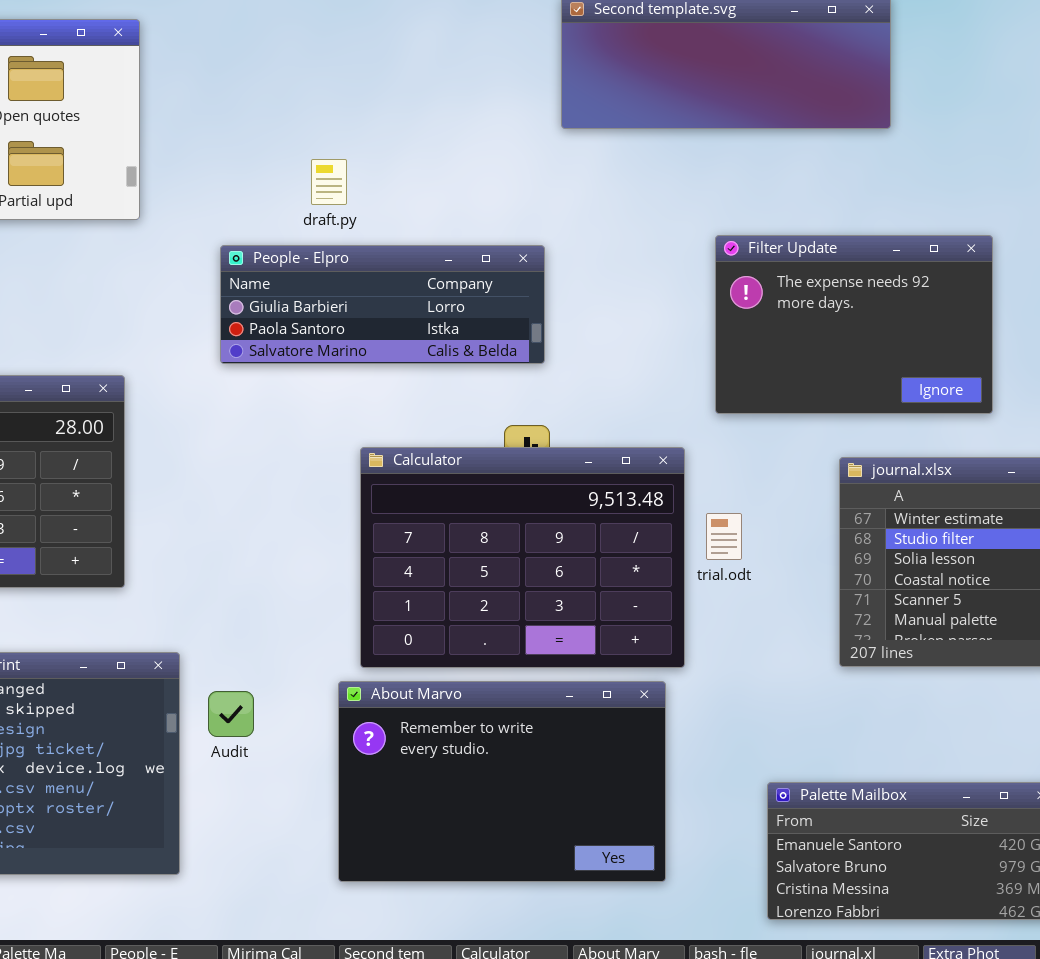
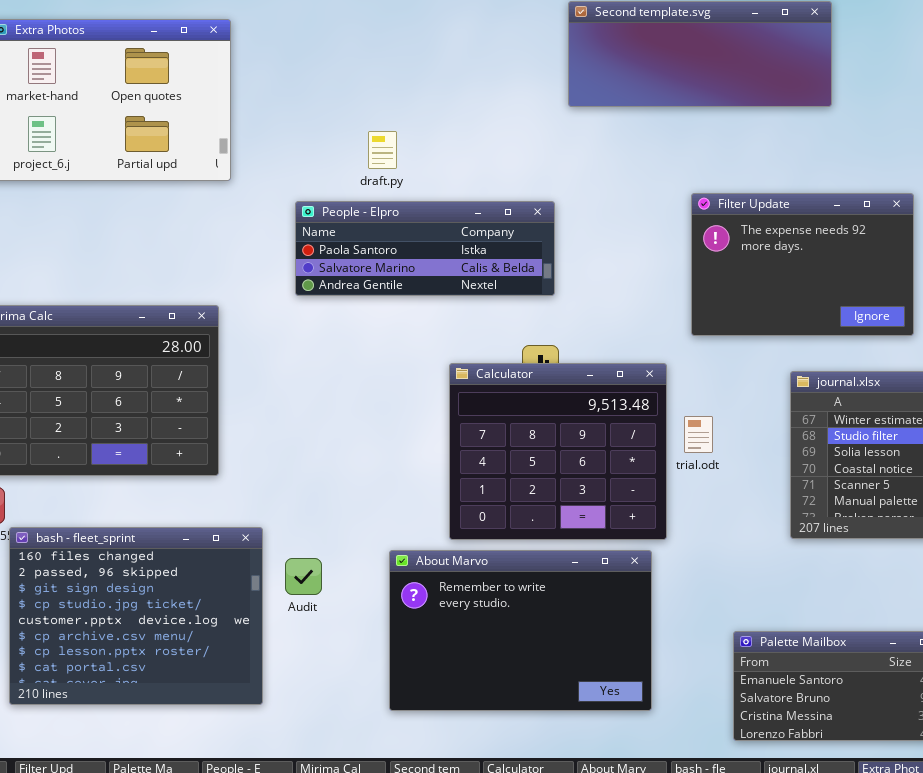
People - Elpro: [220,245,545,364] -> [295,201,555,296], scrolled down 1 row
Calculator: [360,447,685,668] -> [449,363,667,540], resized

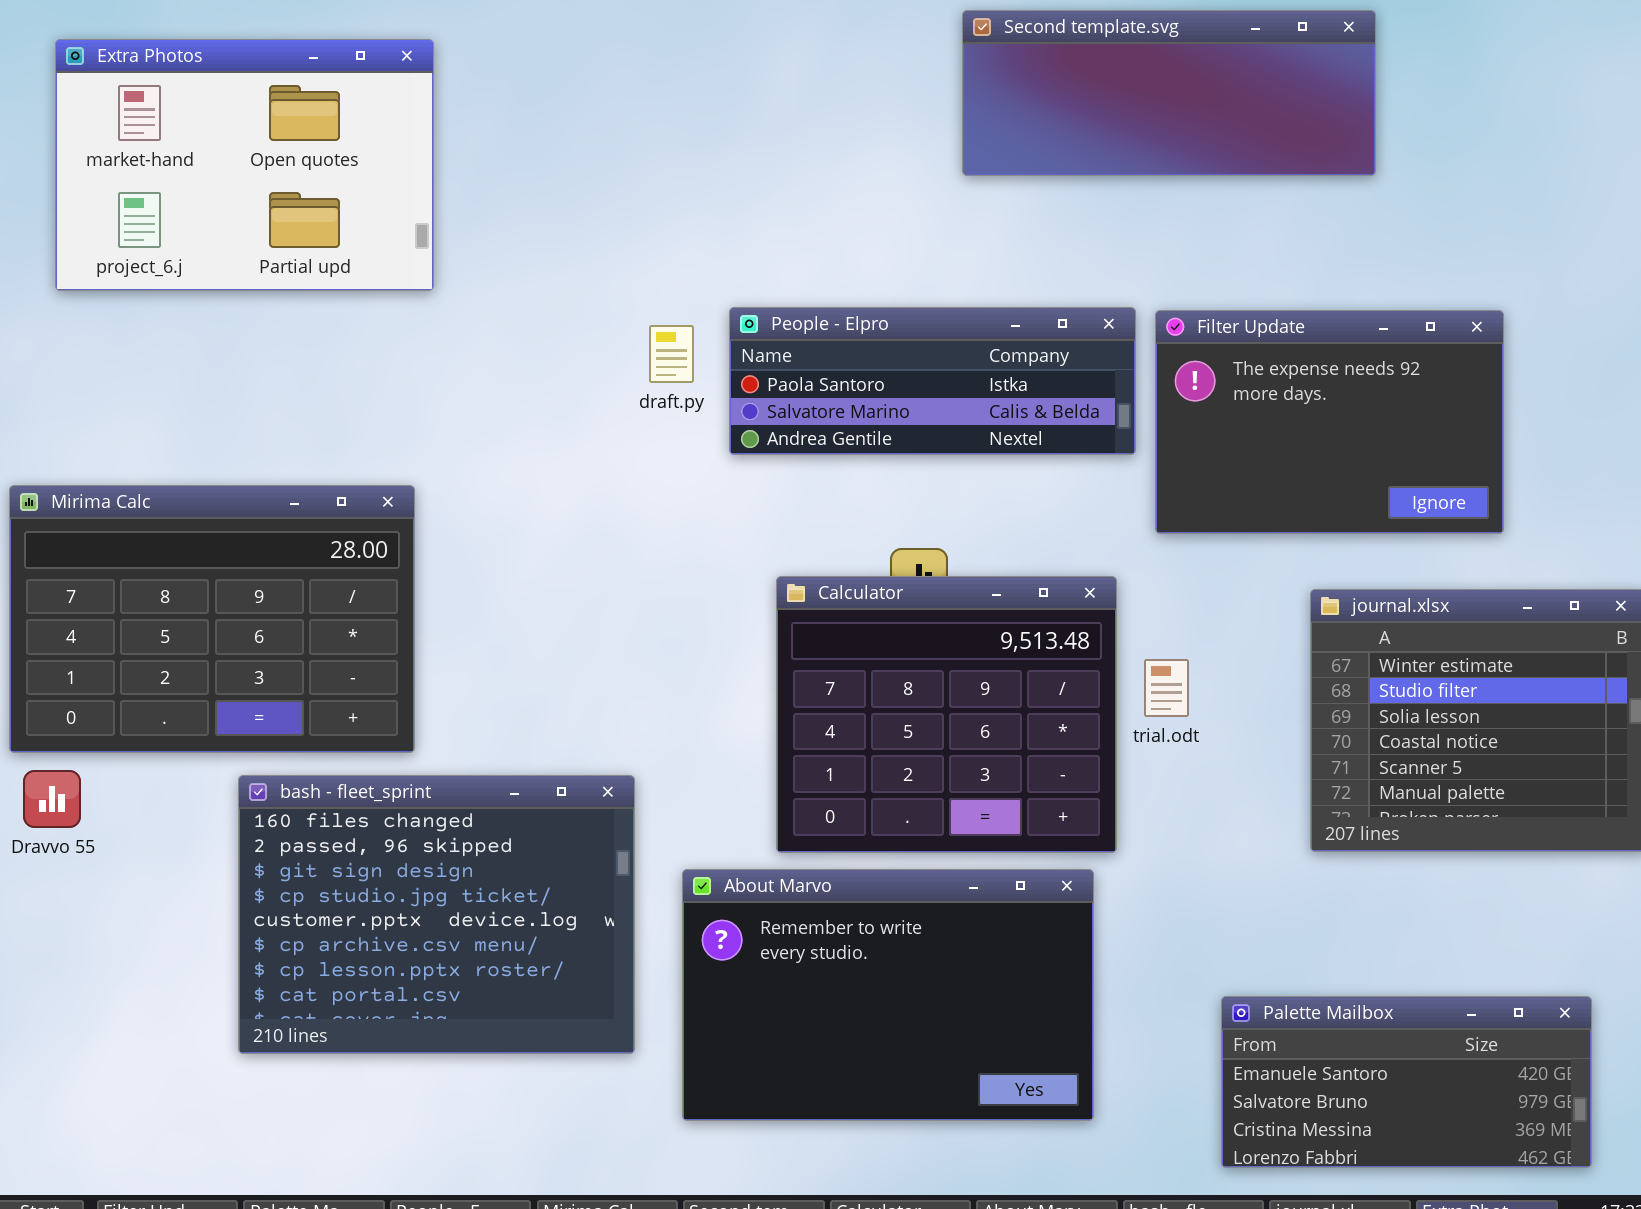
draft.py: [368,131,397,169] -> [649,325,694,383], moved
People - Elpro: [295,201,555,296] -> [729,307,1136,455], moved
bash - fleet_sprint: [9,527,263,705] -> [238,775,635,1054], moved

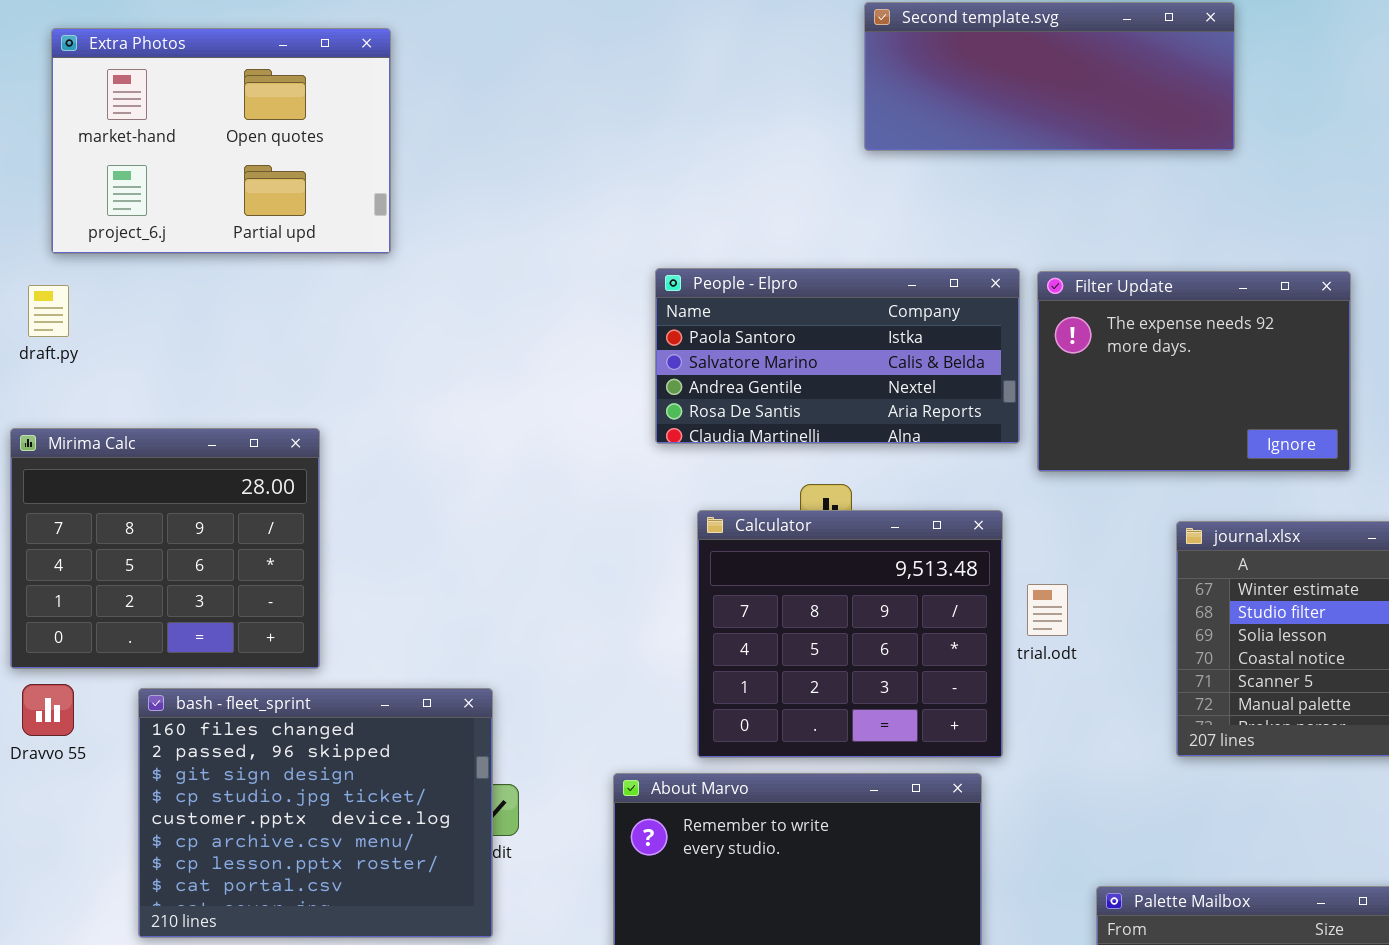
People - Elpro: [729,307,1136,455] -> [655,268,1020,444], resized
draft.py: [649,325,694,383] -> [28,285,69,337], moved
Mirima Calc: [9,485,415,753] -> [10,428,320,669], resized
bash - fleet_sprint: [238,775,635,1054] -> [138,688,493,938], moved

